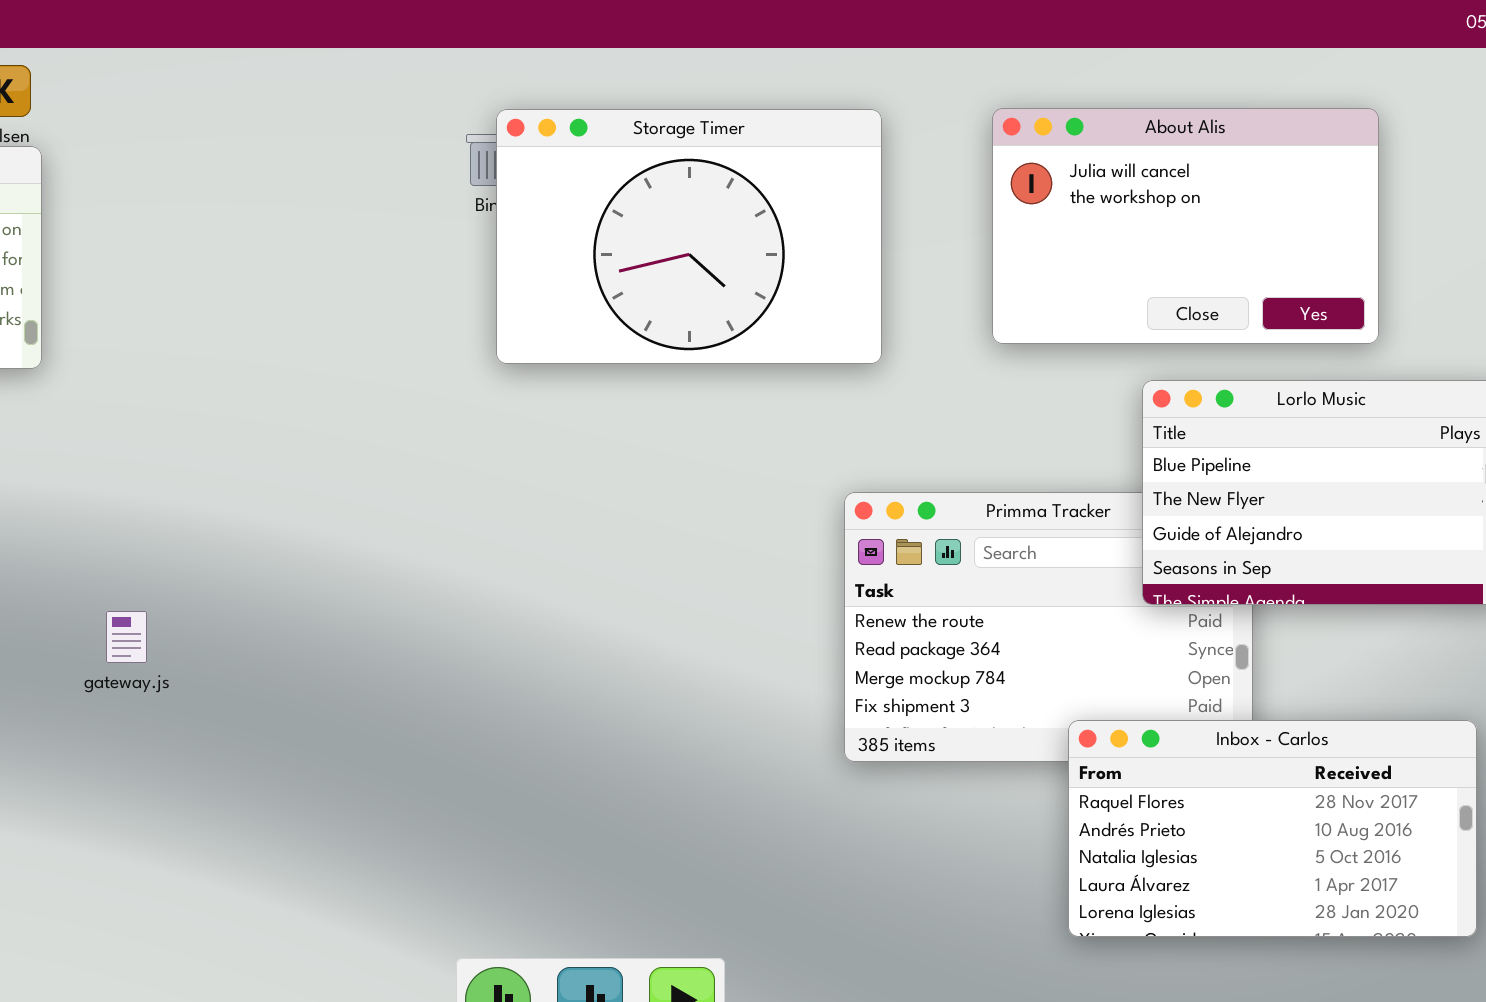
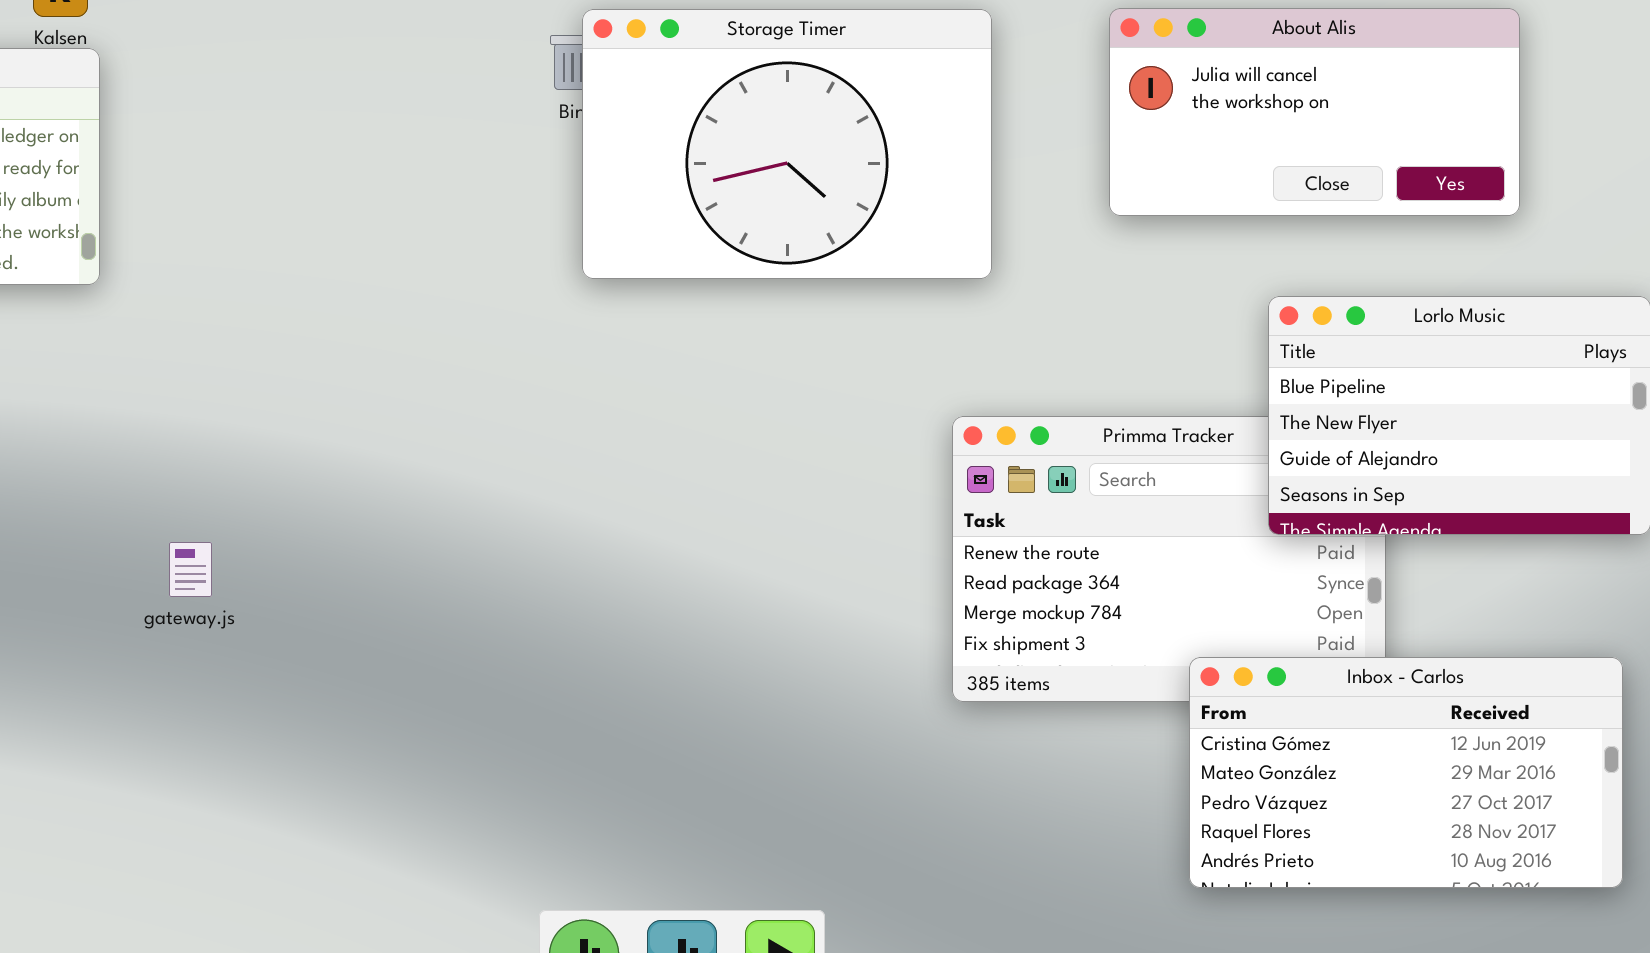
About Alis: [992,108,1379,344] -> [1109,8,1520,216], resized
Inbox - Carlos: [1068,720,1477,937] -> [1189,657,1623,888], scrolled up 3 rows

